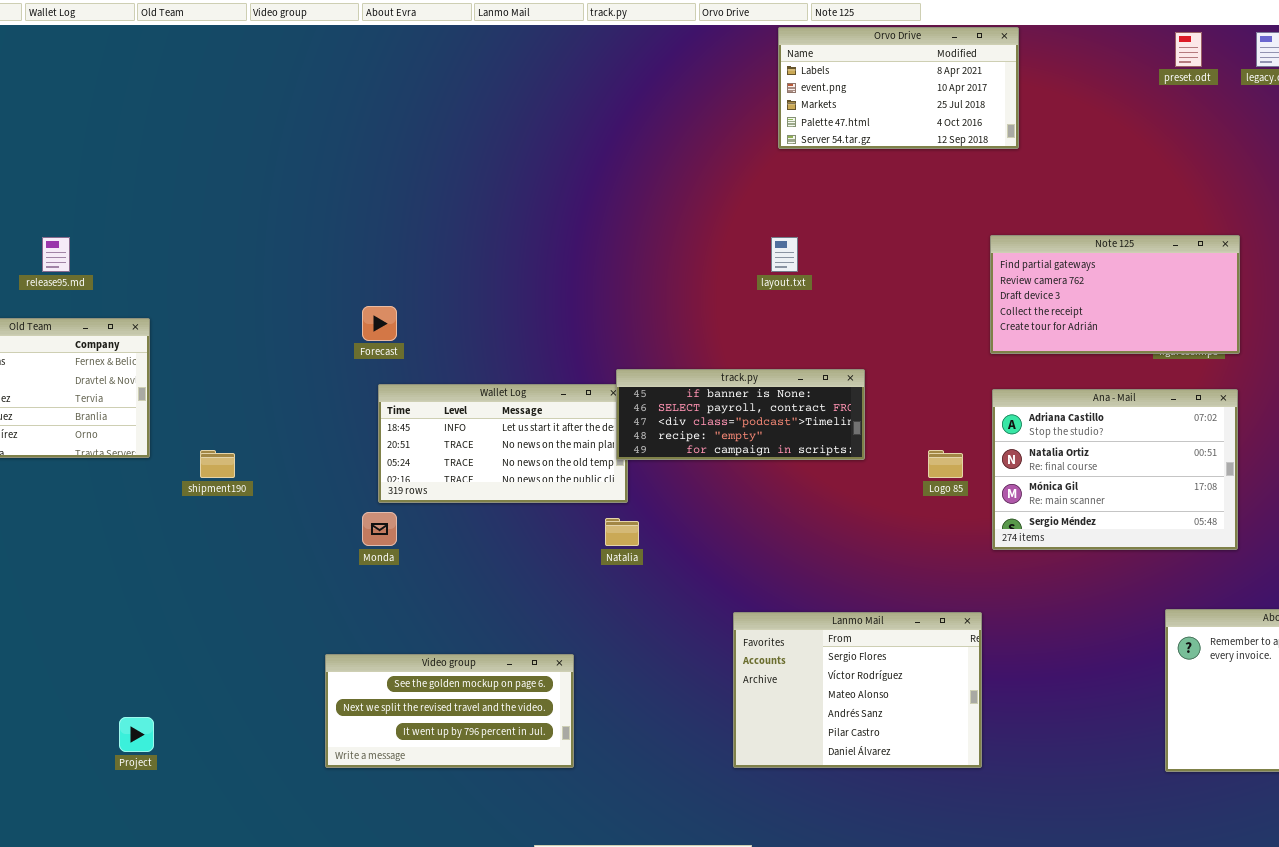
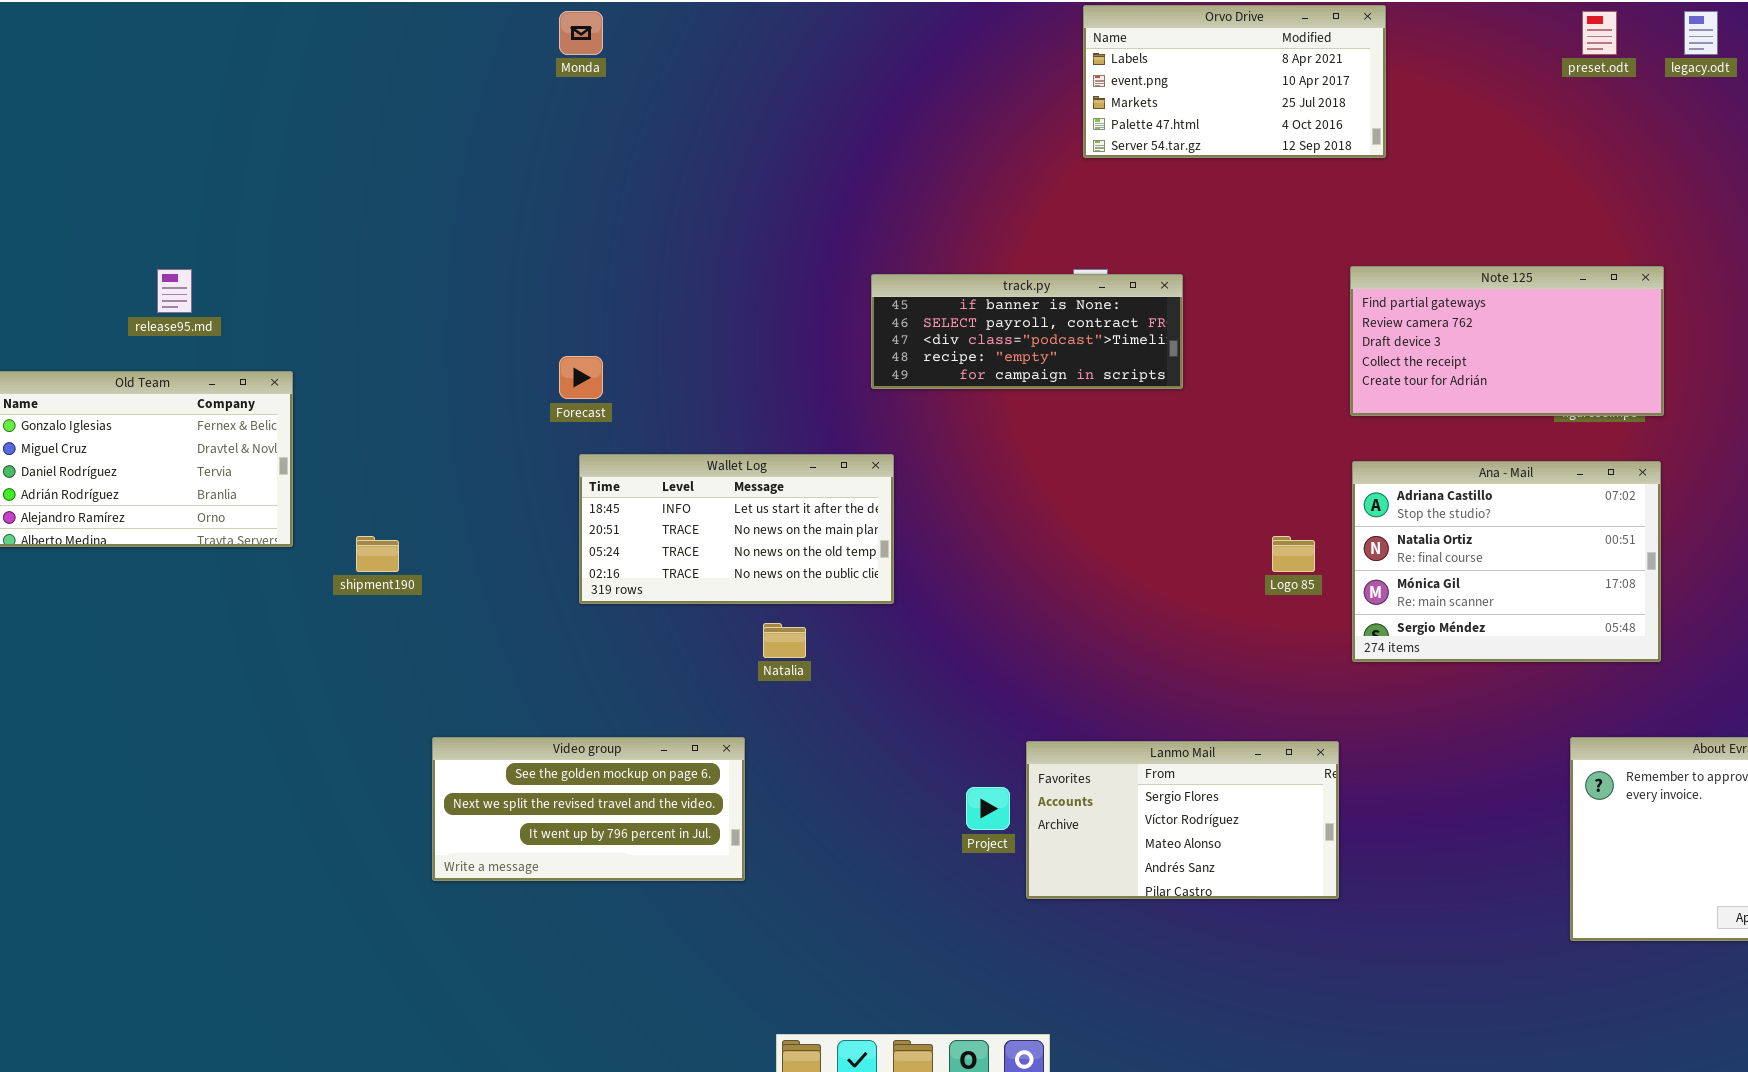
track.py: [616,369,865,460] -> [871,274,1183,389], moved
Monda: [362,512,397,546] -> [559,11,603,55], moved
Natalia: [605,518,639,546] -> [763,623,806,658], moved
Lanmo Mail: [733,612,982,768] -> [1026,741,1339,899], resized
Video group: [325,654,574,768] -> [432,737,745,881], moved
Project: [119,717,154,752] -> [966,787,1010,830], moved

